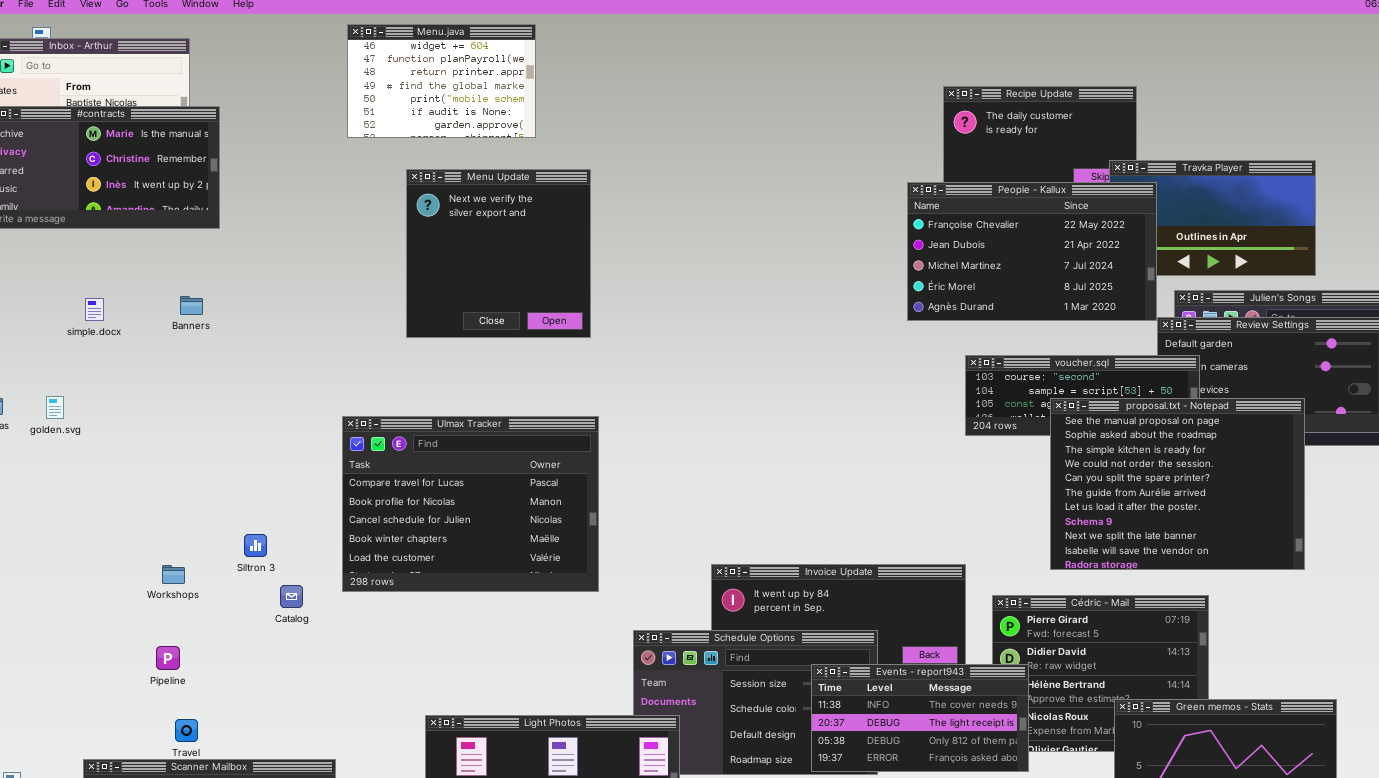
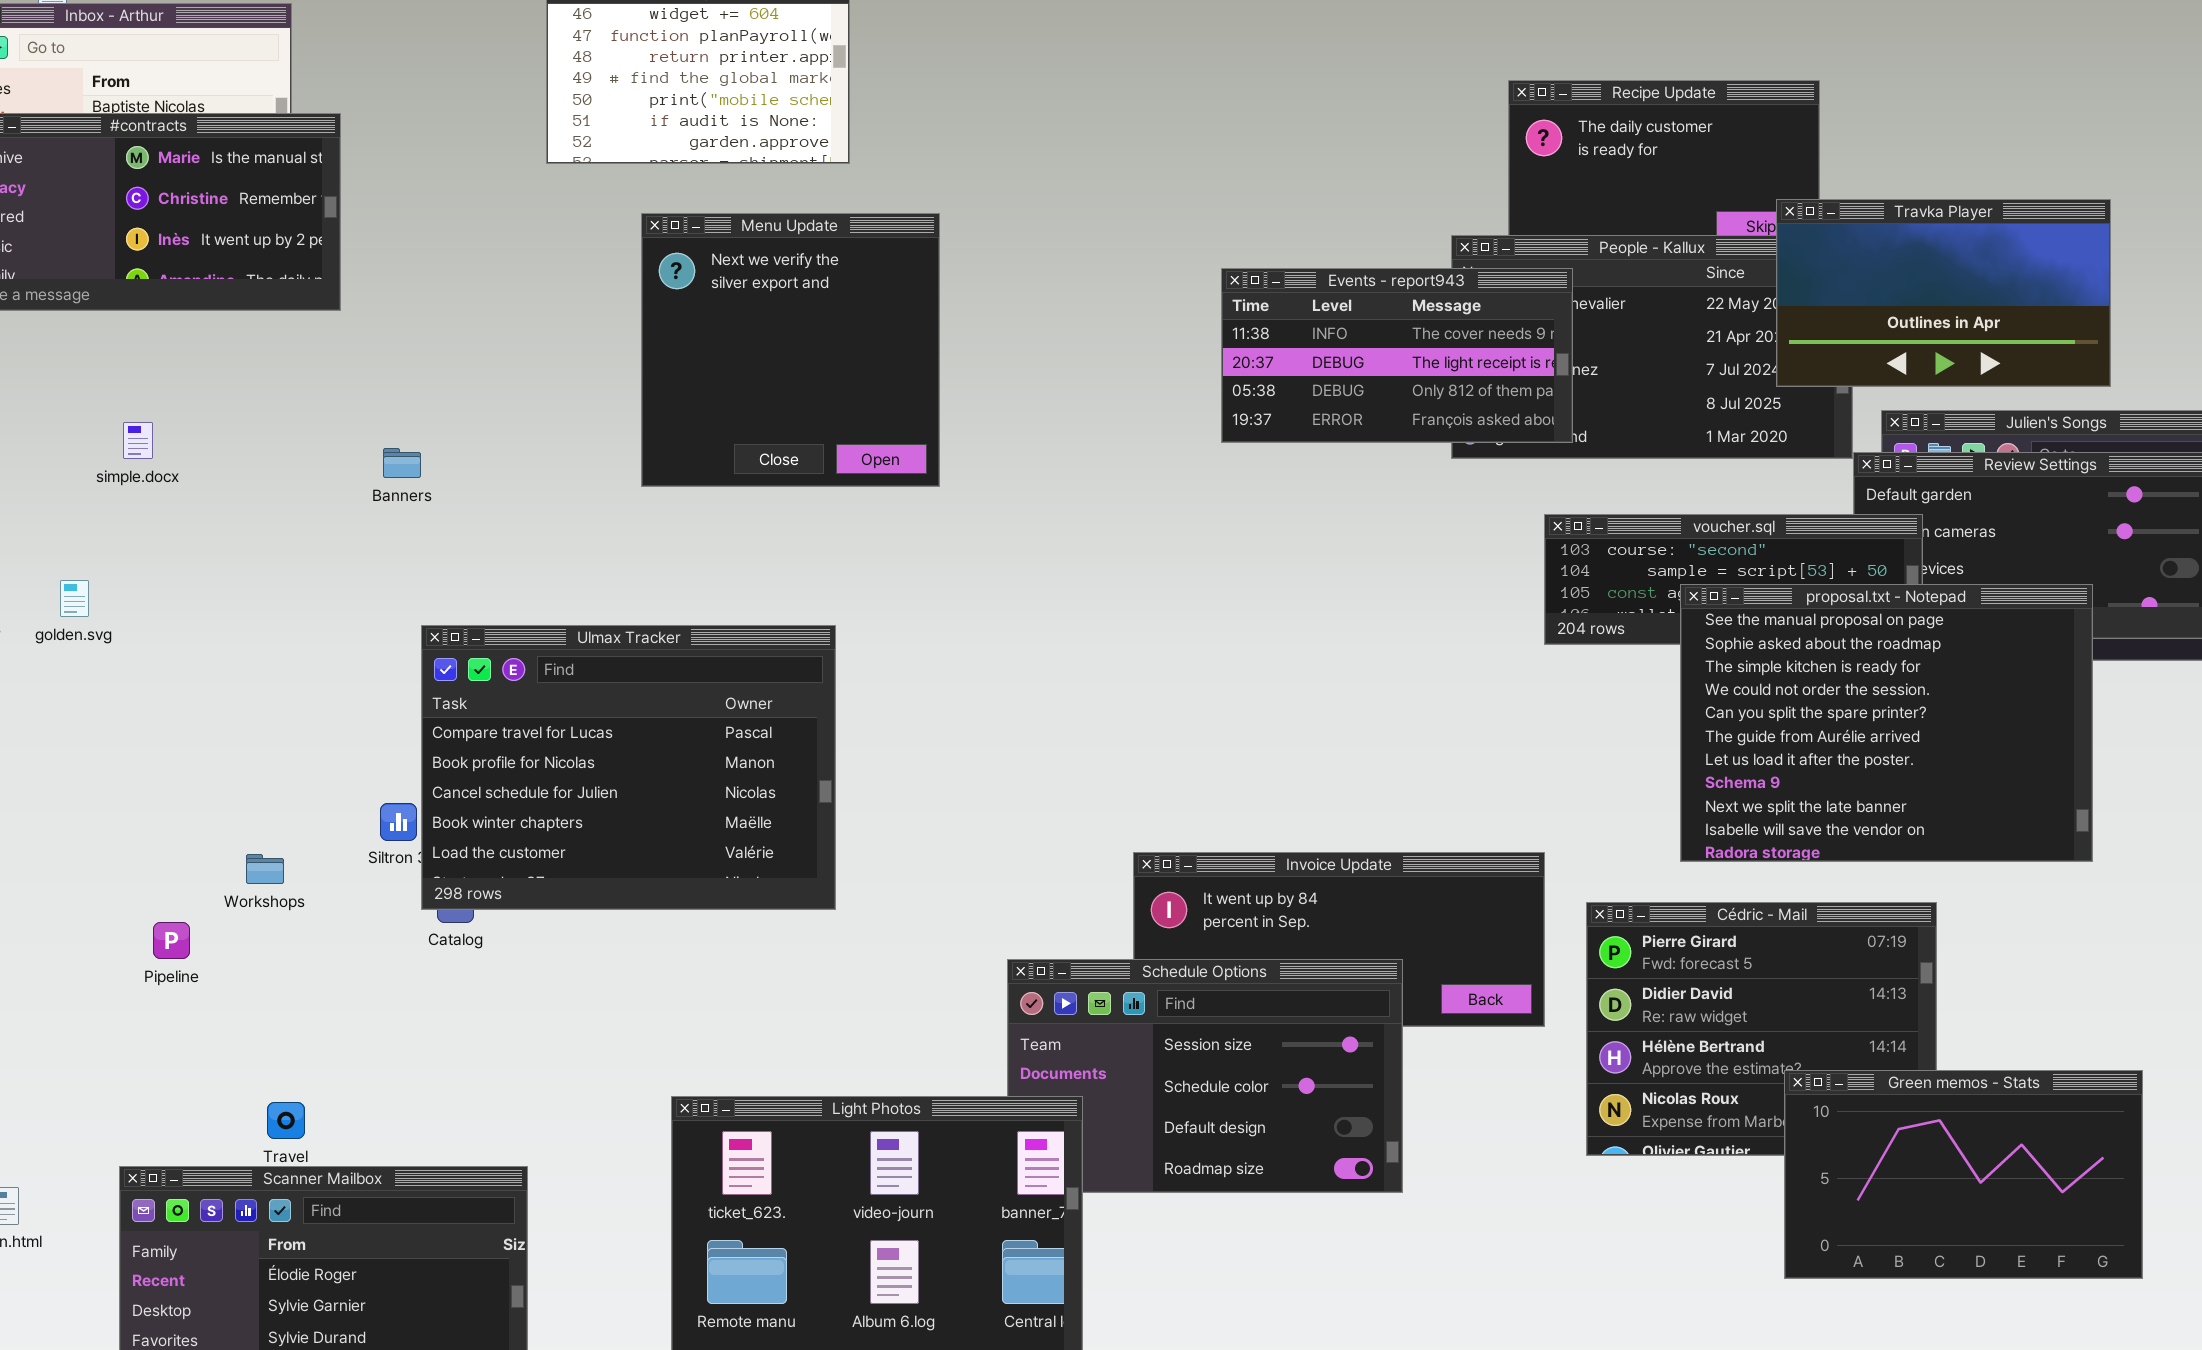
Travka Player: [1109,160,1316,276] -> [1776,199,2111,387], raised
Banners: [180,296,203,315] -> [383,448,421,478], moved
Ulmax Tracker: [342,416,599,592] -> [421,625,836,910], moved
Pipeline: [156,646,180,670] -> [153,922,190,959], moved
Events - report943: [811,664,1029,772] -> [1221,268,1573,443], moved

